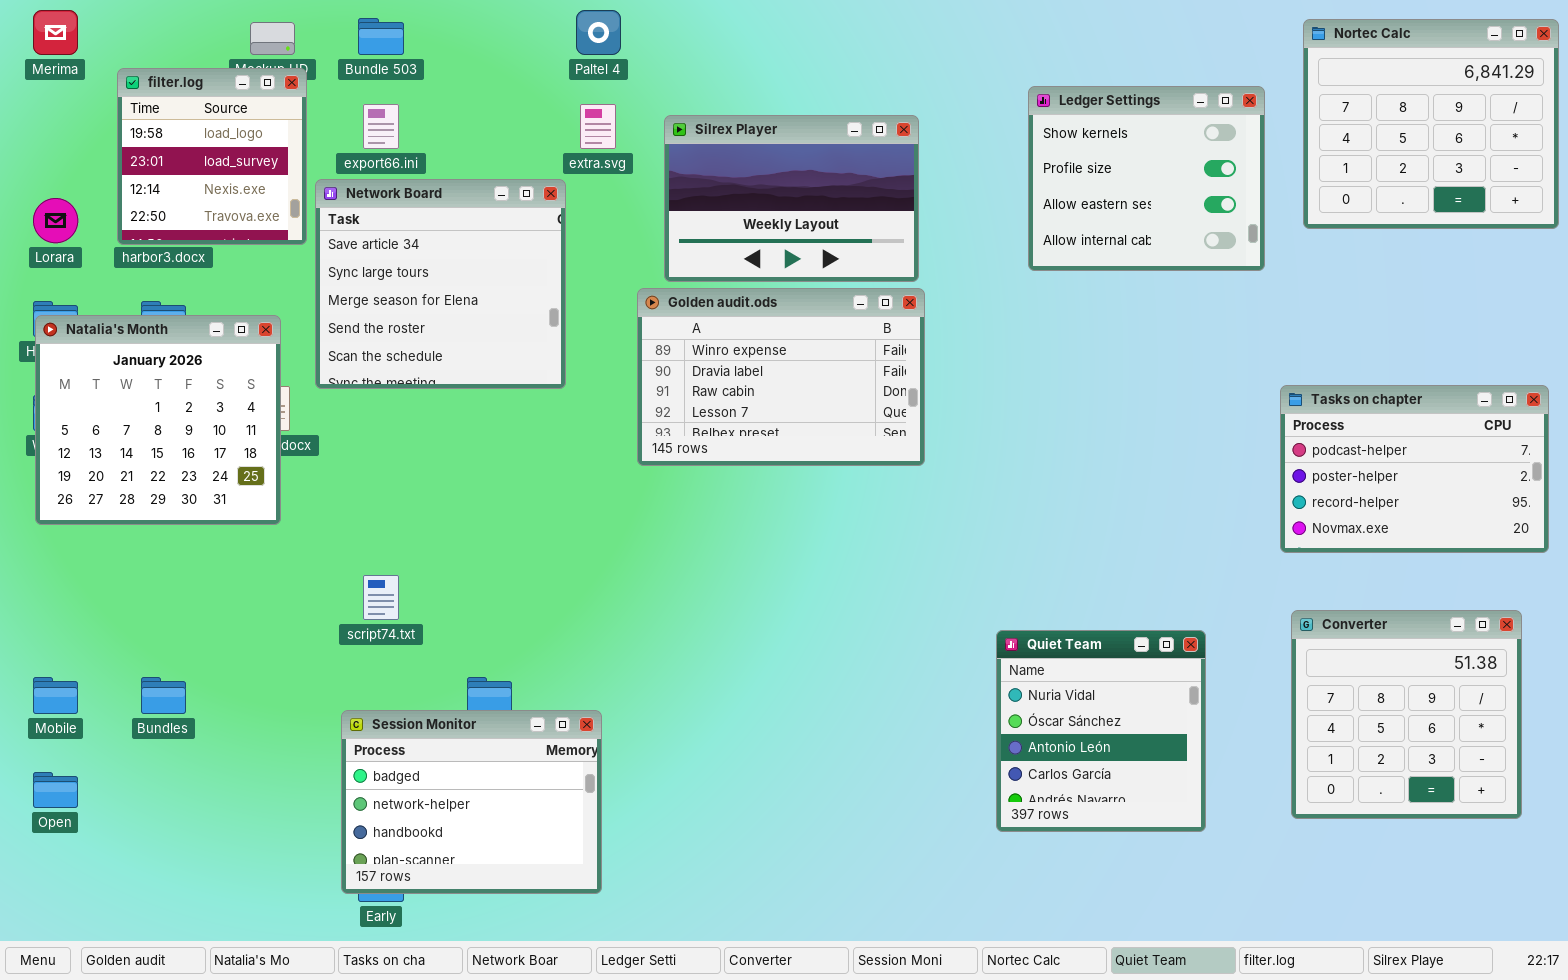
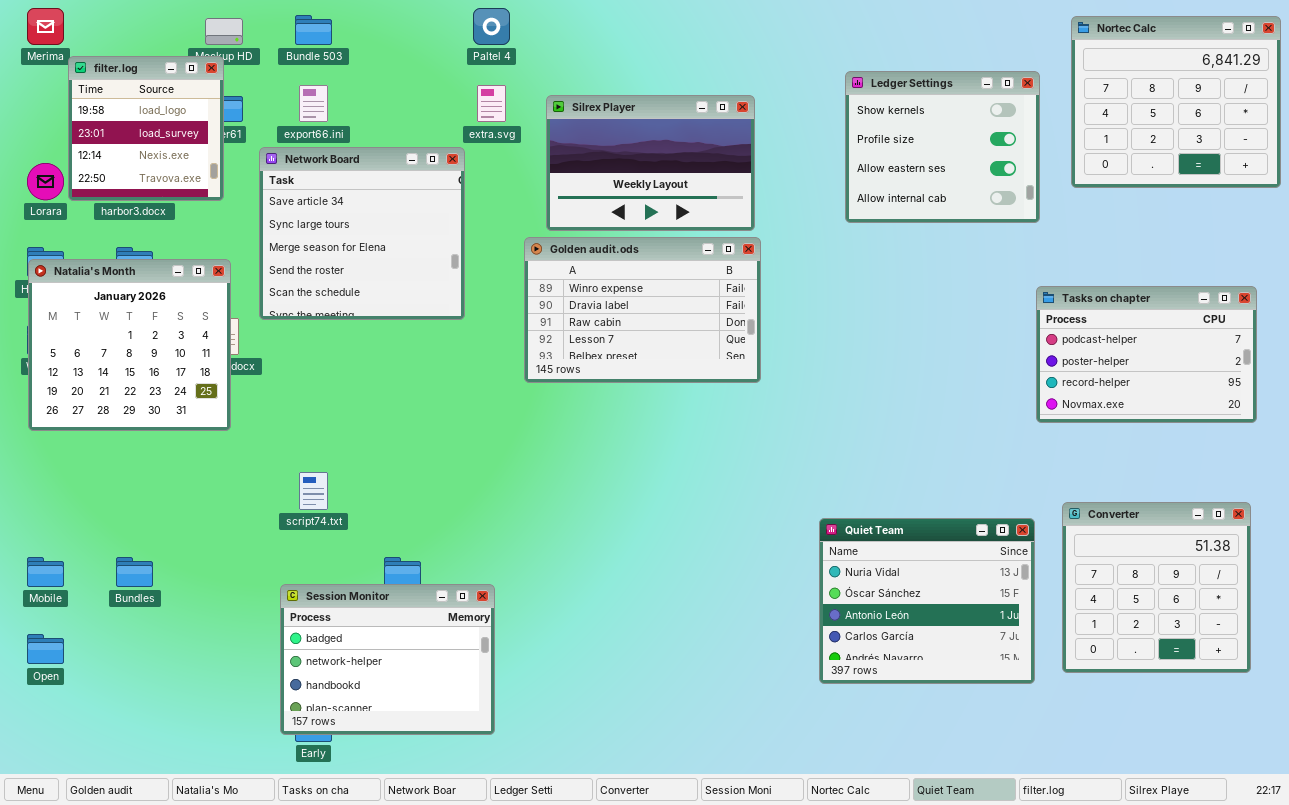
filter.log: [117,68,307,245] -> [68,56,224,201], moved
Tasks on chapter: [1280,385,1549,553] -> [1036,286,1257,423], moved
Quiet Team: [996,630,1206,832] -> [819,518,1035,684], resized

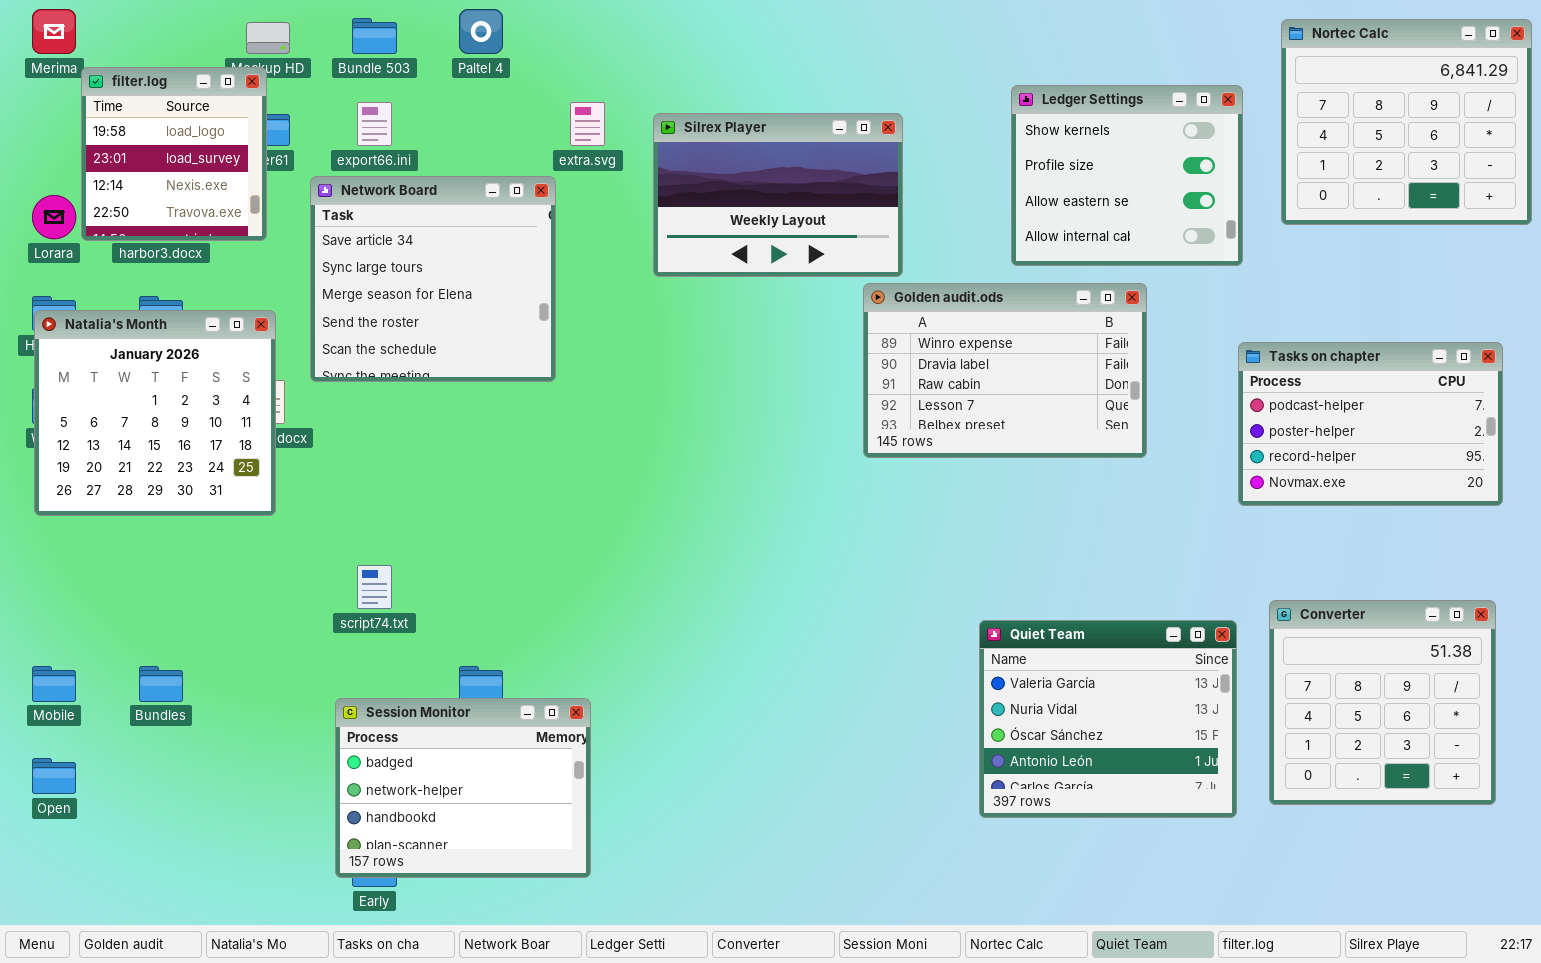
Paltel 4: [473,8,510,45] -> [459,9,503,54], moved
Golden audit.ods: [524,237,761,383] -> [863,283,1147,458], moved
Quiet Team: [819,518,1035,684] -> [979,620,1237,818], scrolled up 1 row

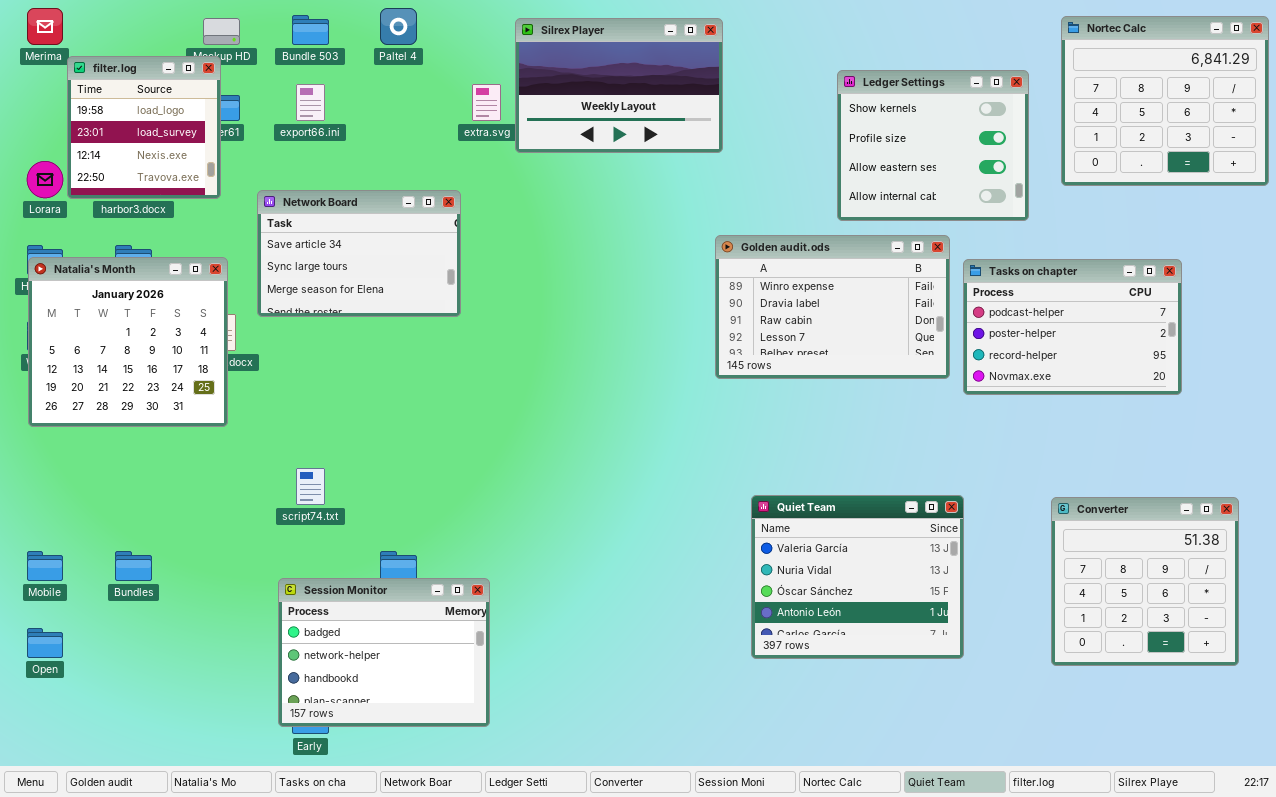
Silrex Player: [653,113,903,277] -> [515,18,723,153], moved
Network Board: [310,176,556,382] -> [257,190,461,317], resized
Tasks on chapter: [1238,342,1503,506] -> [963,259,1182,395], moved
Quiet Team: [979,620,1237,818] -> [751,495,964,659], moved

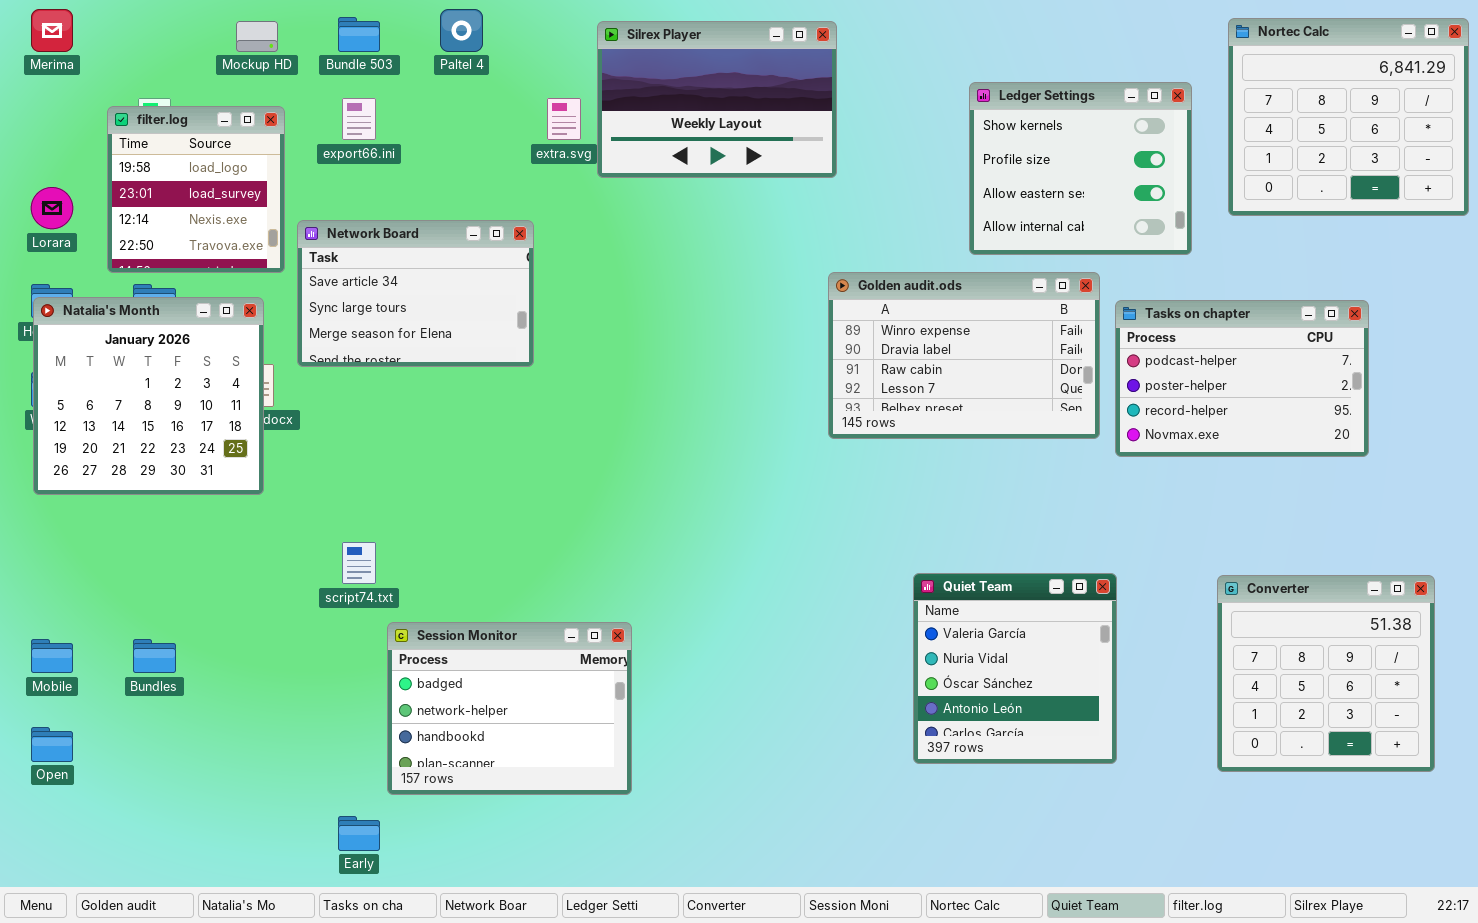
filter.log: [67,56,221,199] -> [107,106,285,273], moved
Quiet Team: [751,495,964,659] -> [913,573,1117,764], resized
Session Monitor: [278,578,490,727] -> [387,622,632,795], moved

